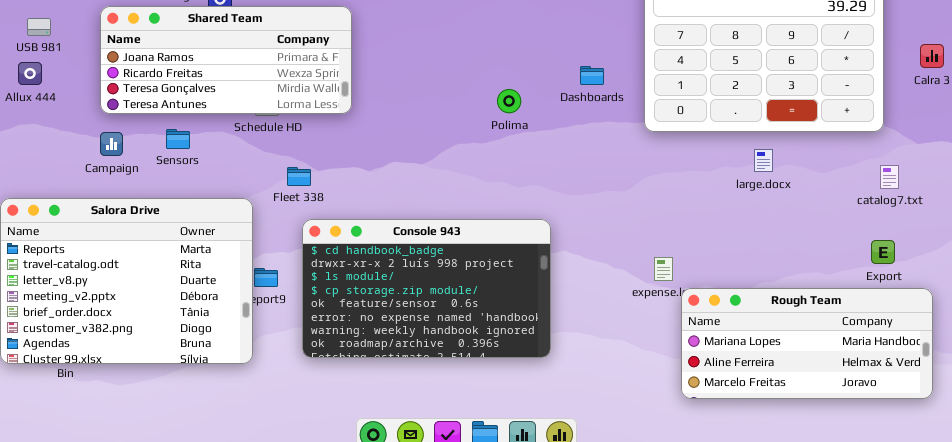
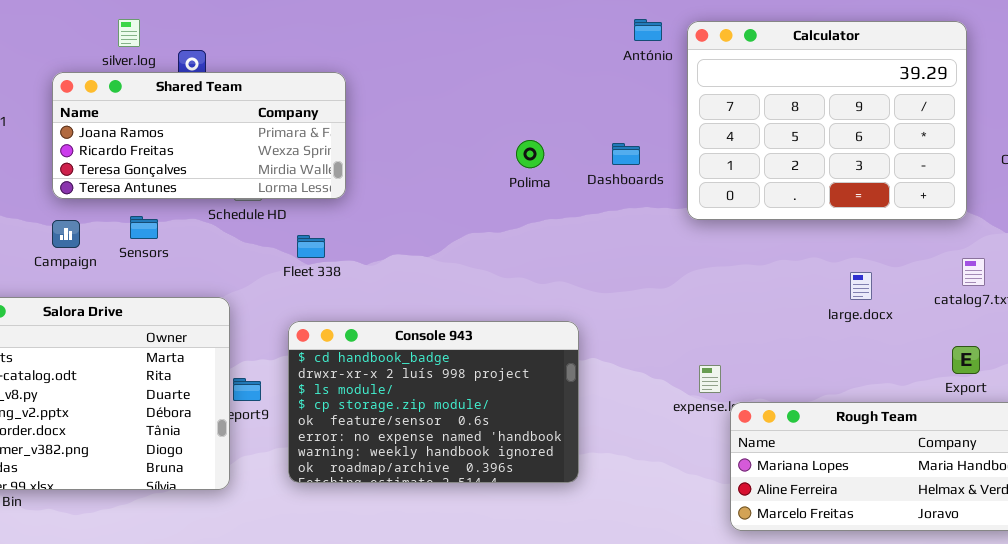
Polima: [497,89,521,113] -> [516,140,544,168], moved
large.docx: [754,149,773,172] -> [850,272,872,300], moved
Fleet 338: [287,167,311,186] -> [297,235,325,258], moved

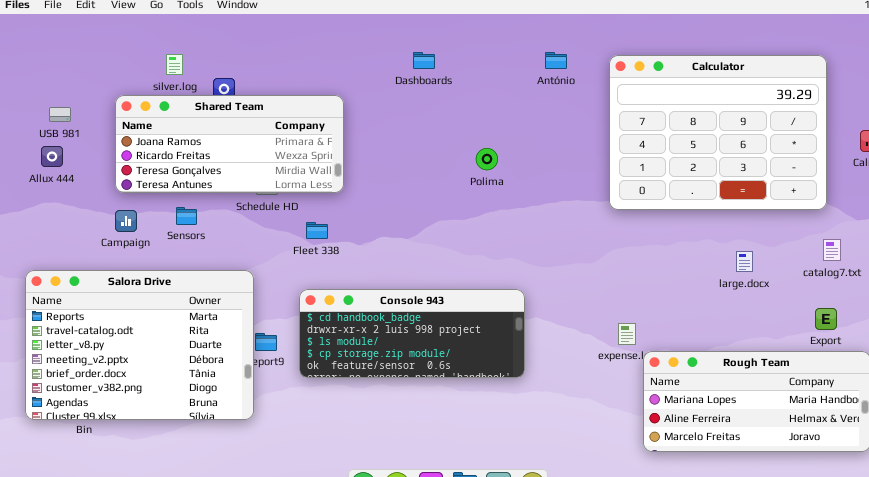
António: [634,19,662,41] -> [545,52,567,69], moved
Dashboards: [612,143,640,165] -> [413,52,435,69], moved
Console 943: [288,321,579,483] -> [299,289,525,378], resized

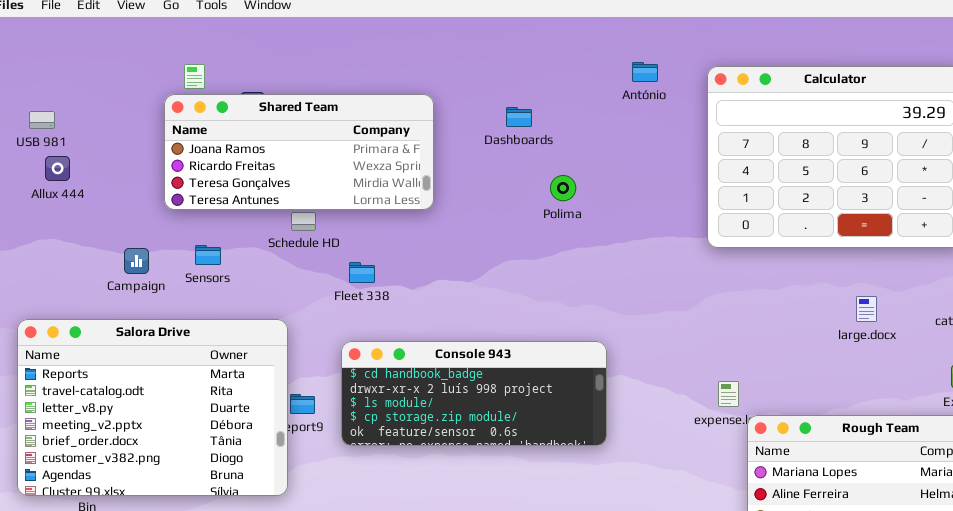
Dashboards: [413,52,435,69] -> [506,107,532,127], moved
Shared Team: [115,95,344,193] -> [164,94,434,210], moved
USB 981: [49,107,71,122] -> [29,111,55,129], moved
Allux 444: [41,146,63,167] -> [45,156,70,181], moved

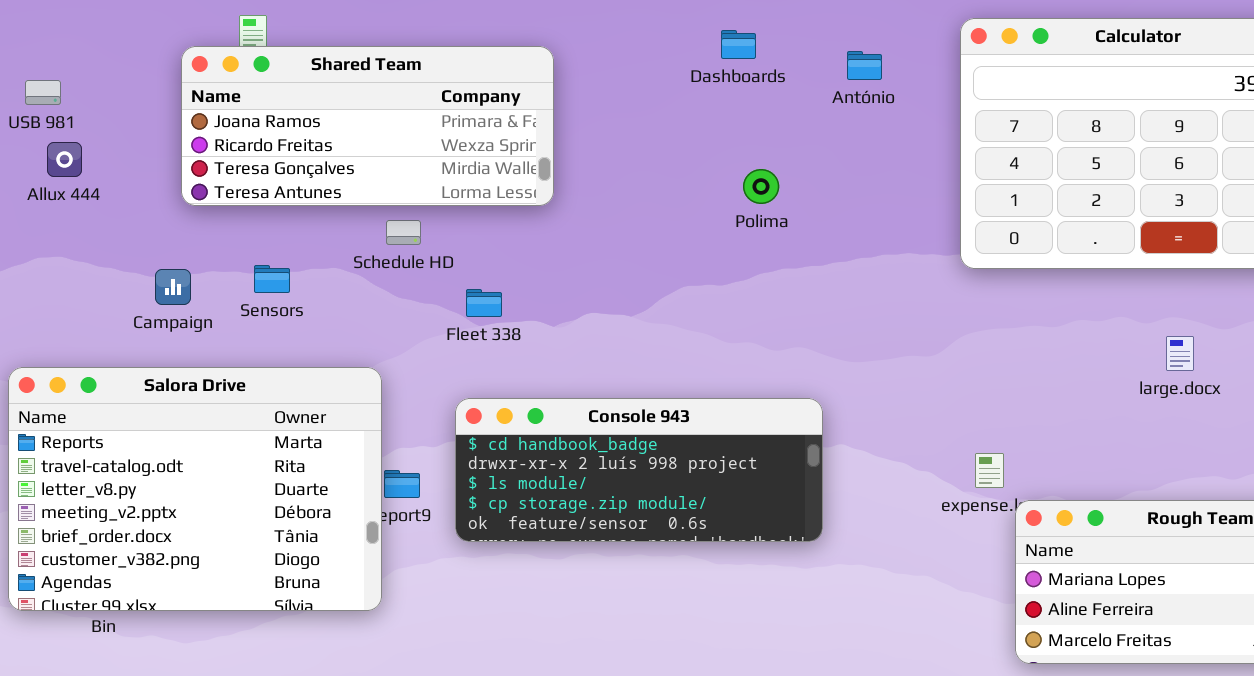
António: [632,62,658,82] -> [847,51,882,80], moved
Shared Team: [164,94,434,210] -> [181,46,554,206], moved
Dashboards: [506,107,532,127] -> [721,30,756,59], moved

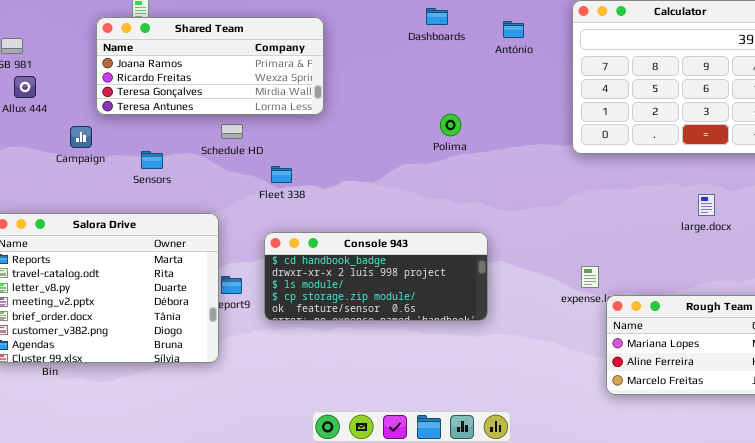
Polima: [743,169,779,204] -> [440,114,461,136], moved
Campaign: [155,269,191,305] -> [70,126,92,148], moved

